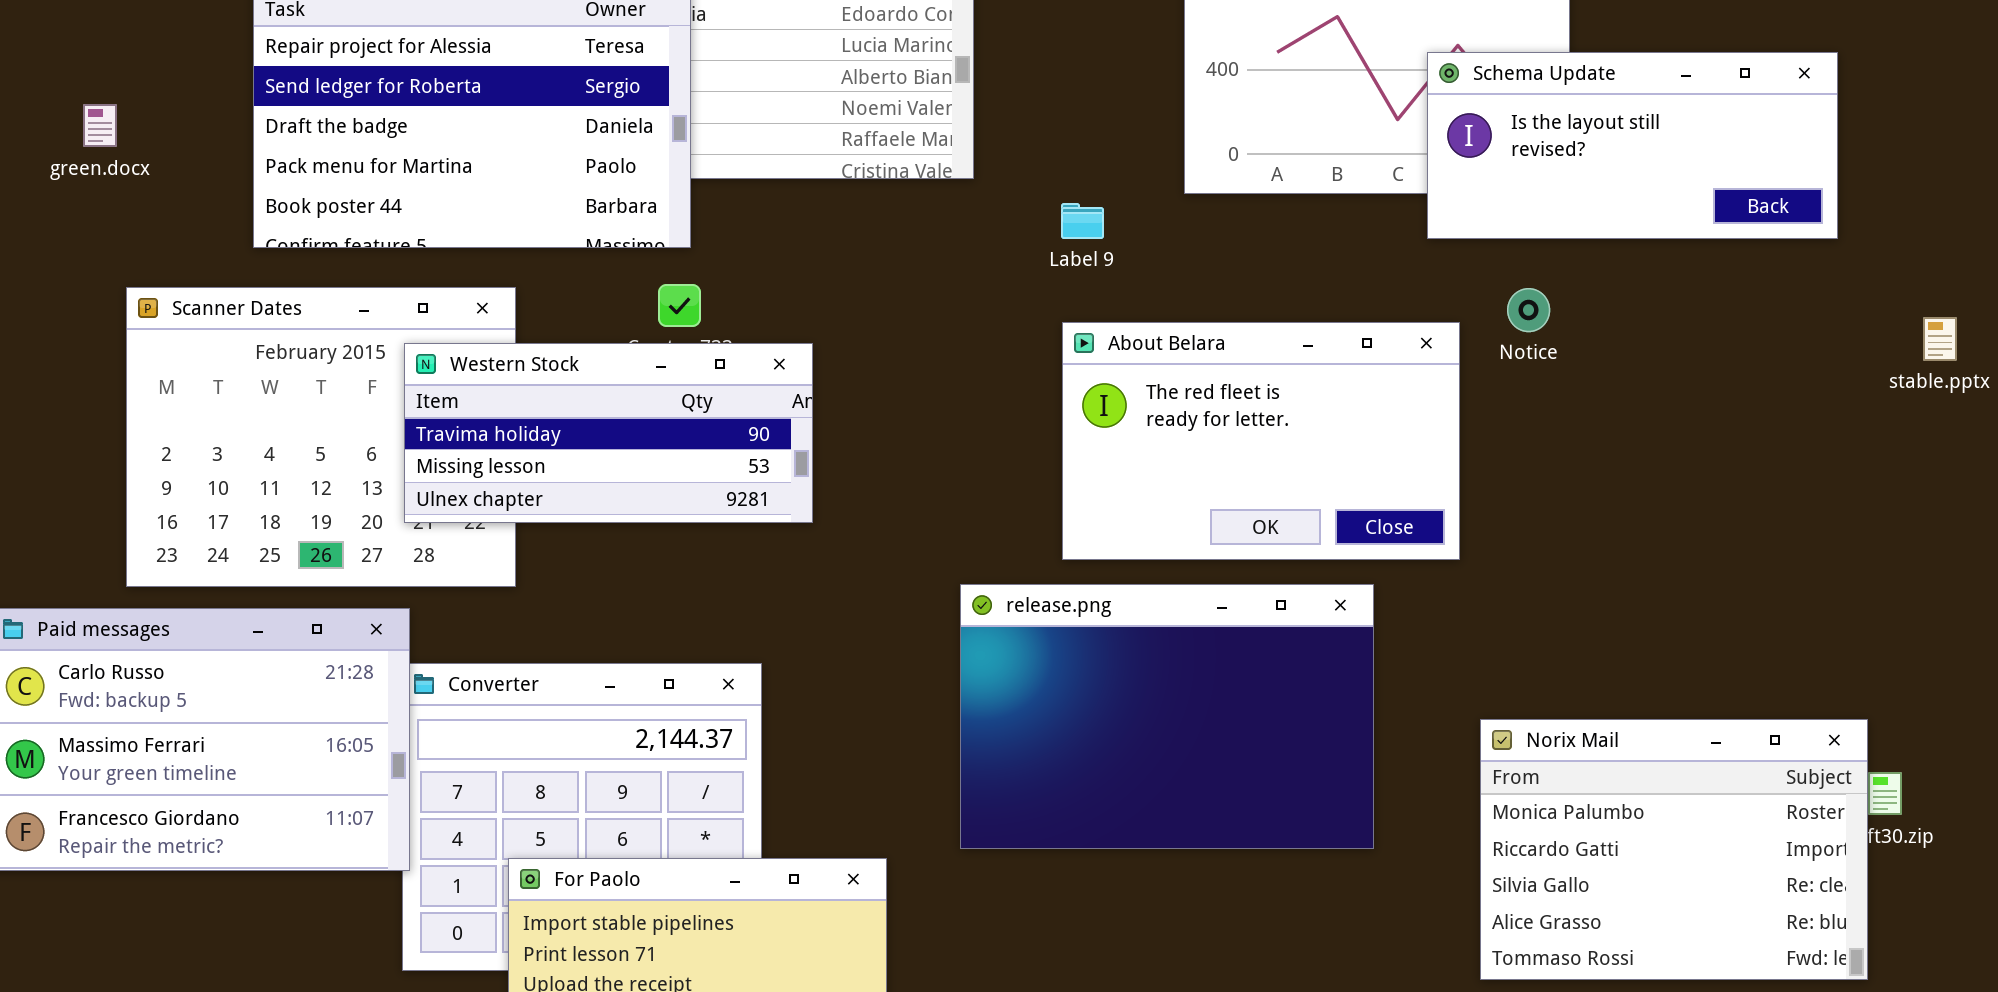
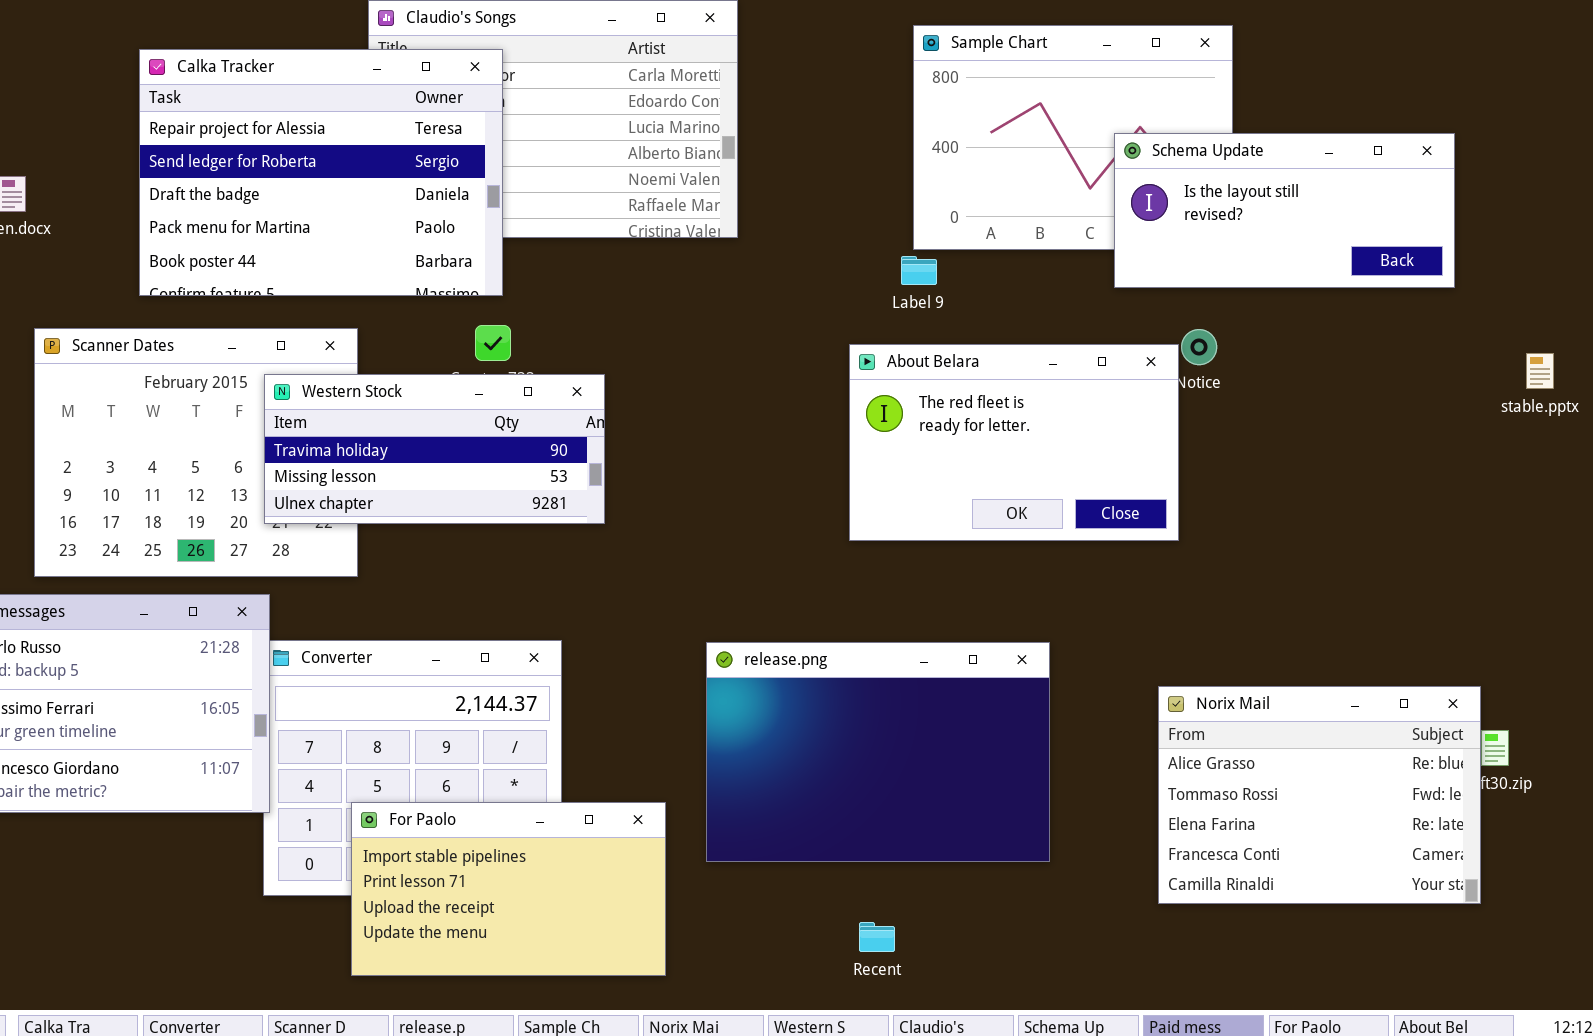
Label 9: [1061,203,1104,239] -> [901,256,937,285], moved
About Belara: [1062,322,1460,560] -> [849,344,1179,541], moved
release.png: [960,584,1374,849] -> [706,642,1050,862], moved
Norix Mail: [1480,719,1868,980] -> [1158,686,1481,904], scrolled down 3 rows

